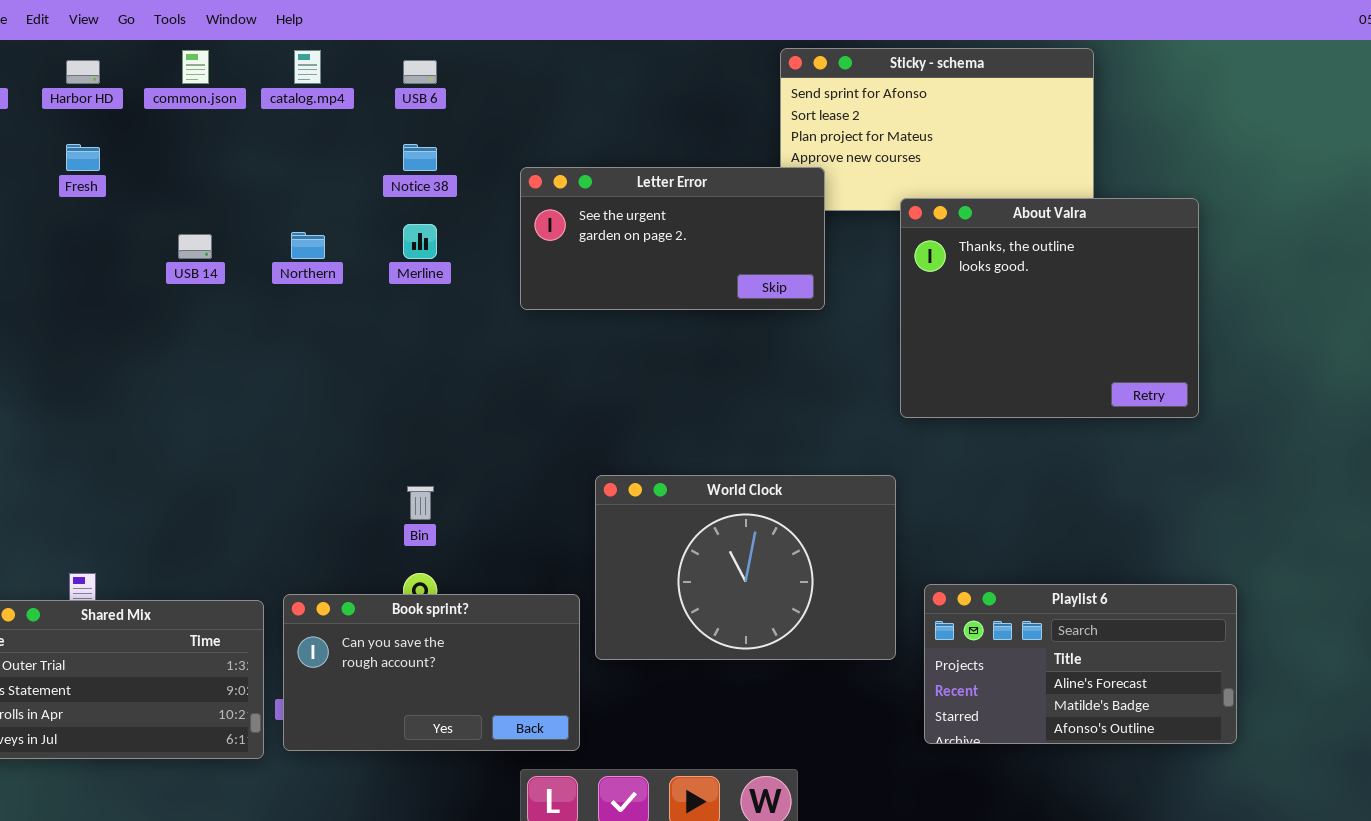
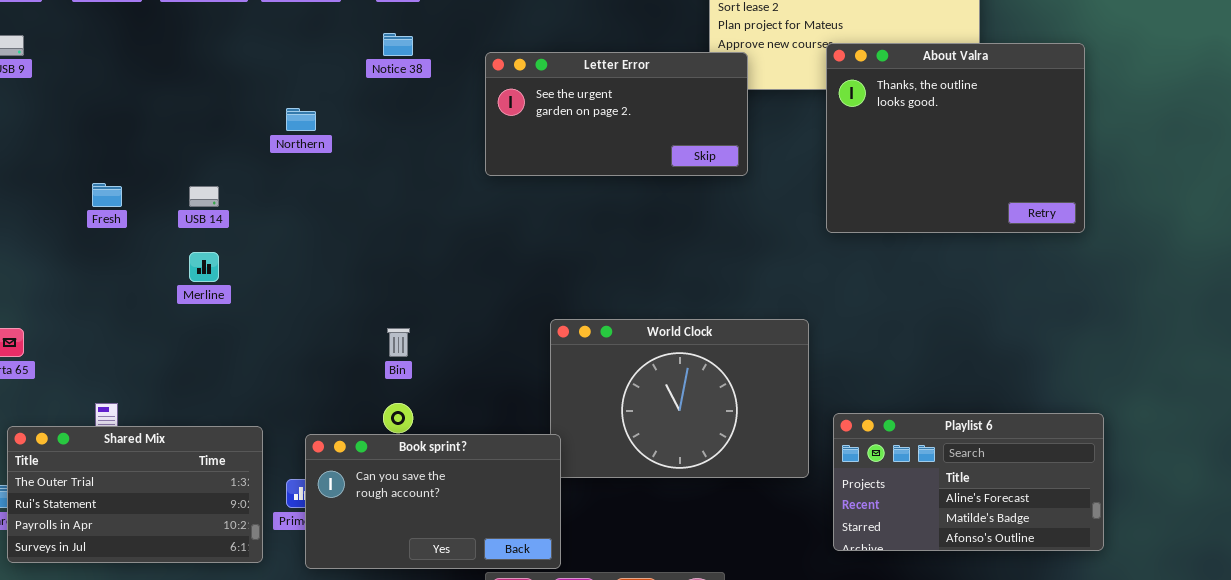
Fresh: [66,144,100,171] -> [92,183,122,207], moved
About Valra: [900,198,1199,418] -> [826,43,1085,233], moved
Merline: [403,224,437,259] -> [189,252,219,282], moved
USB 14: [178,234,212,259] -> [189,186,219,207], moved
Book sprint?: [283,594,580,751] -> [305,434,561,569], moved

